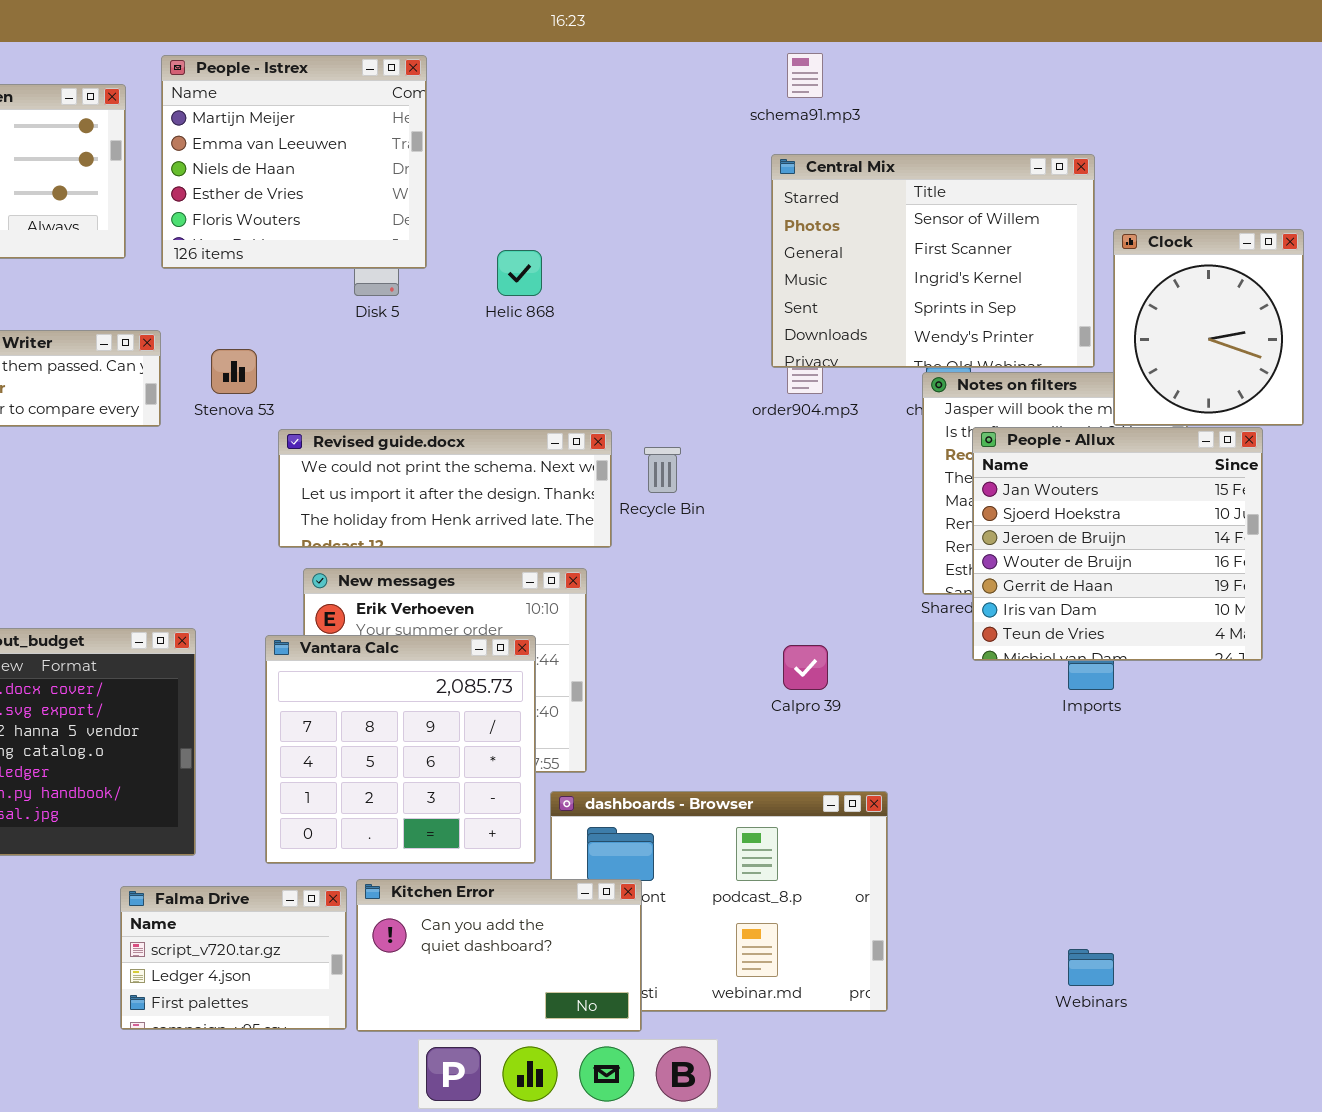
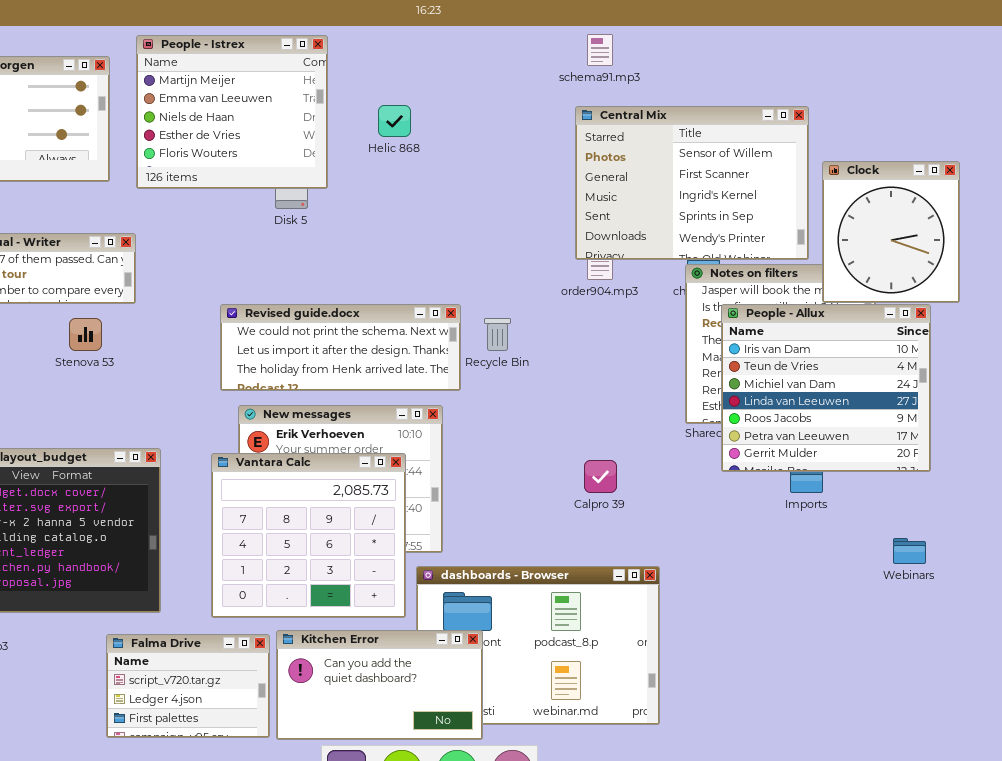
Helic 868: [497,250,542,296] -> [378,105,411,137], moved
Stenova 53: [211,349,257,394] -> [69,318,102,351], moved
People - Allux: [972,427,1263,661] -> [721,304,931,472], scrolled down 5 rows
Webinars: [1068,949,1114,986] -> [893,538,926,564], moved

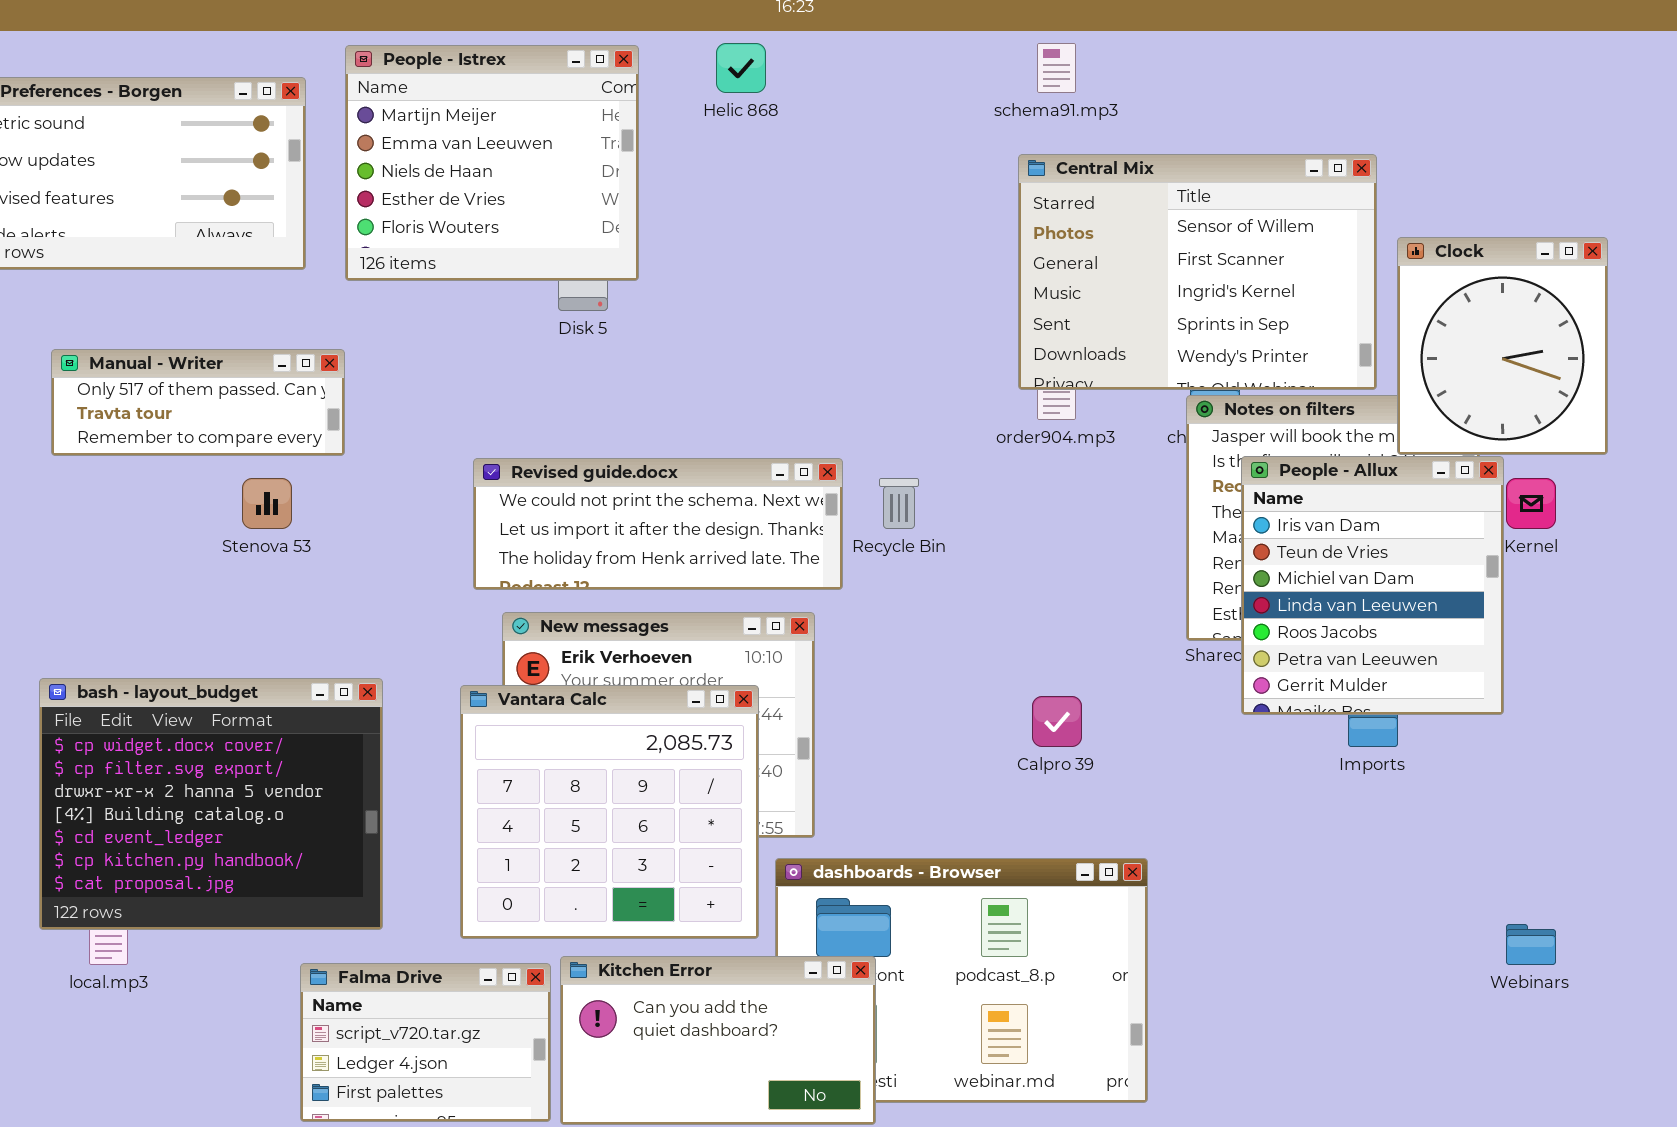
Helic 868: [378,105,411,137] -> [716,43,766,93], moved
People - Allux: [721,304,931,472] -> [1241,456,1504,715], resized
Webinars: [893,538,926,564] -> [1506,924,1556,965], moved

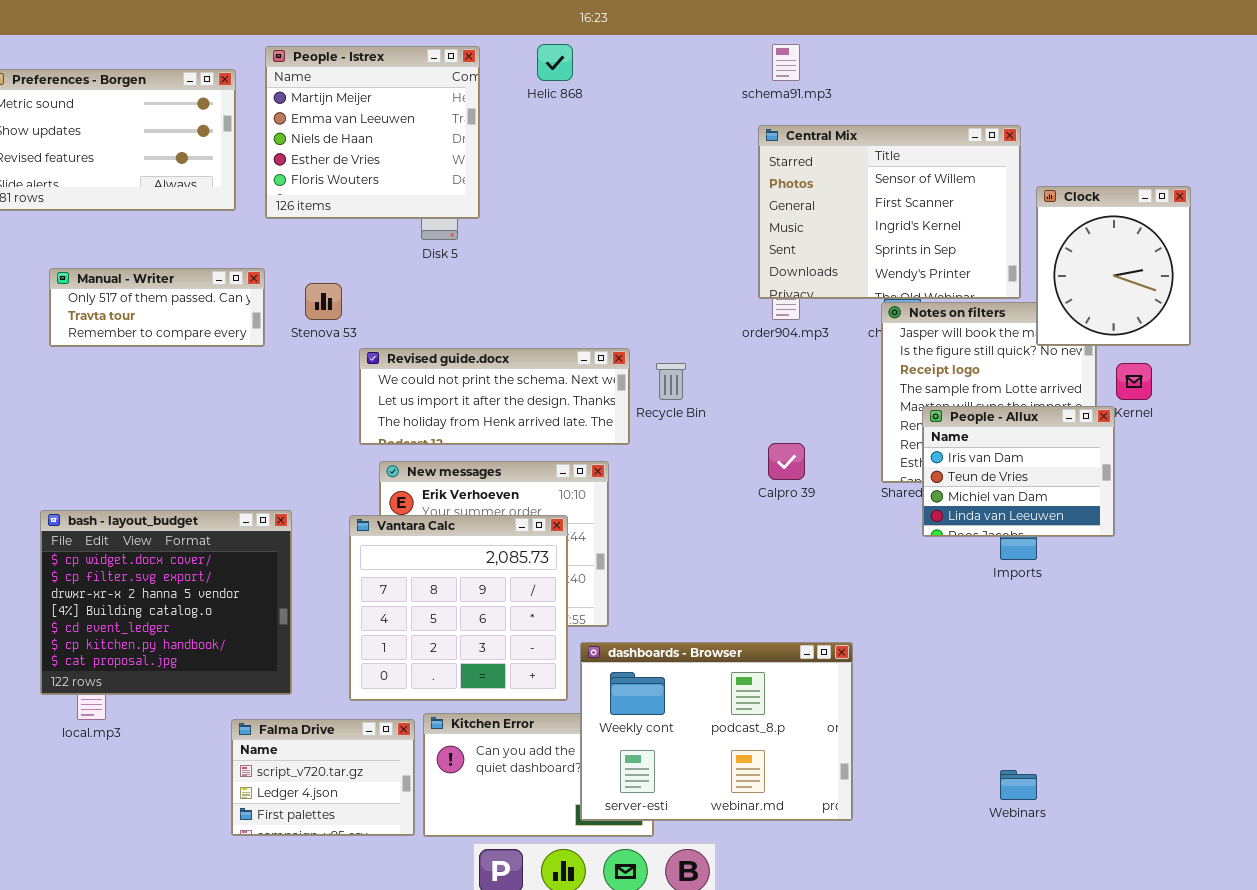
People - Allux: [1241,456,1504,715] -> [922,406,1115,537], resized
Stenova 53: [242,478,292,529] -> [305,283,342,320], moved
Calpro 39: [1032,696,1082,747] -> [768,443,805,480], moved
dashboards - Browser: [775,858,1148,1103] -> [580,642,853,821], raised
Webinars: [1506,924,1556,965] -> [1000,770,1037,800], moved

